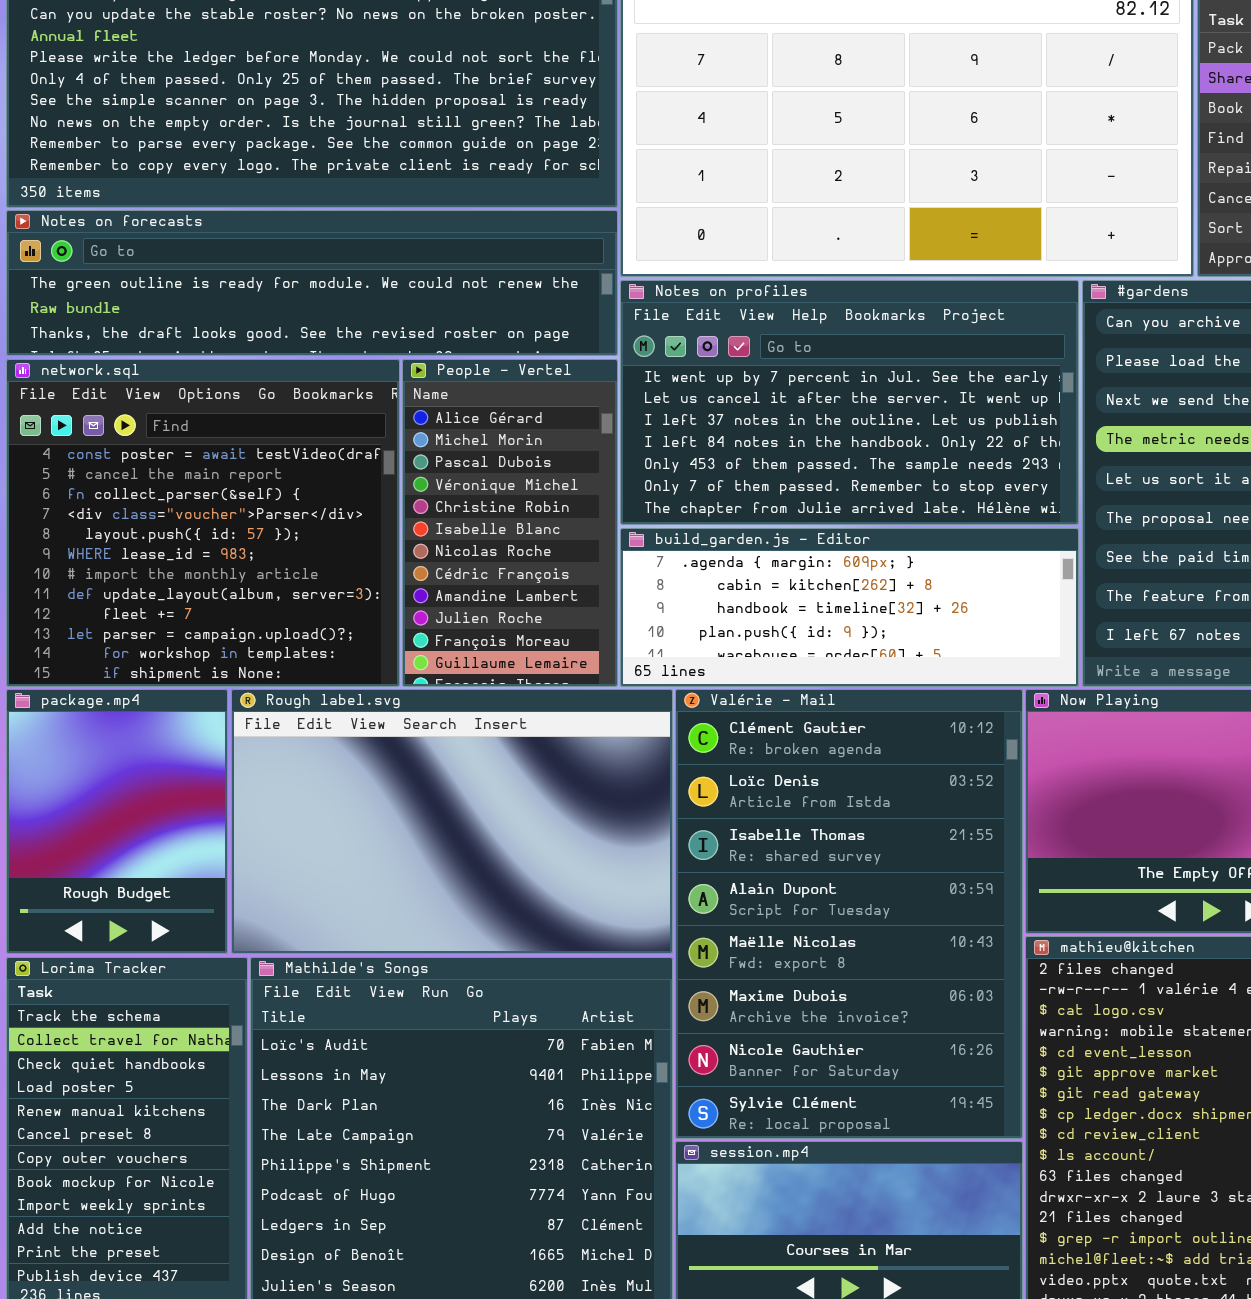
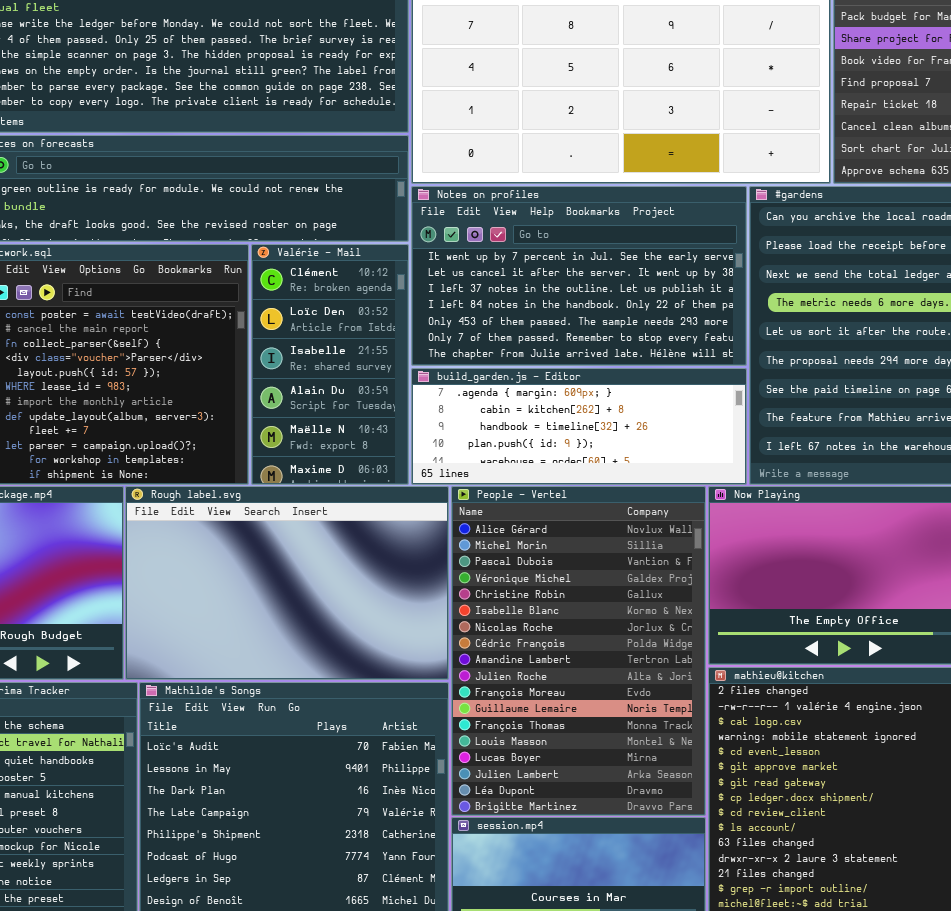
People - Vertel: [402,359,618,687] -> [451,486,706,816], moved, resized
Valérie - Mail: [675,689,1023,1139] -> [251,244,409,485], moved, resized

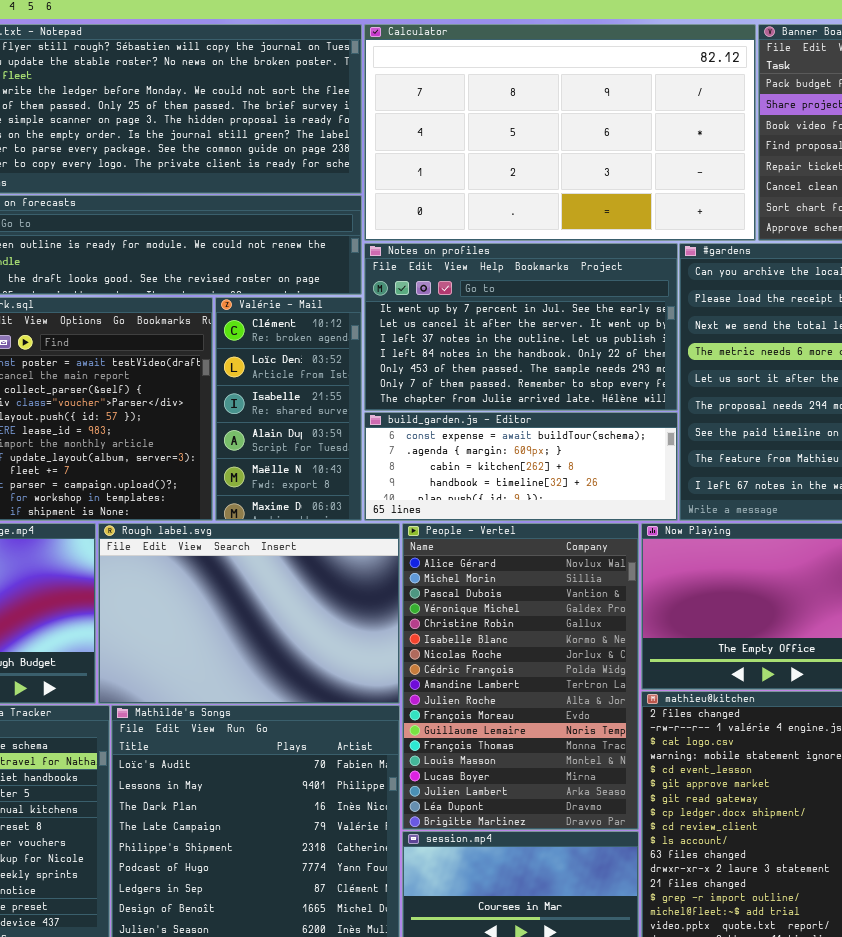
build_garden.js - Editor: [411,368,747,485] -> [364,412,678,521], scrolled up 1 row

